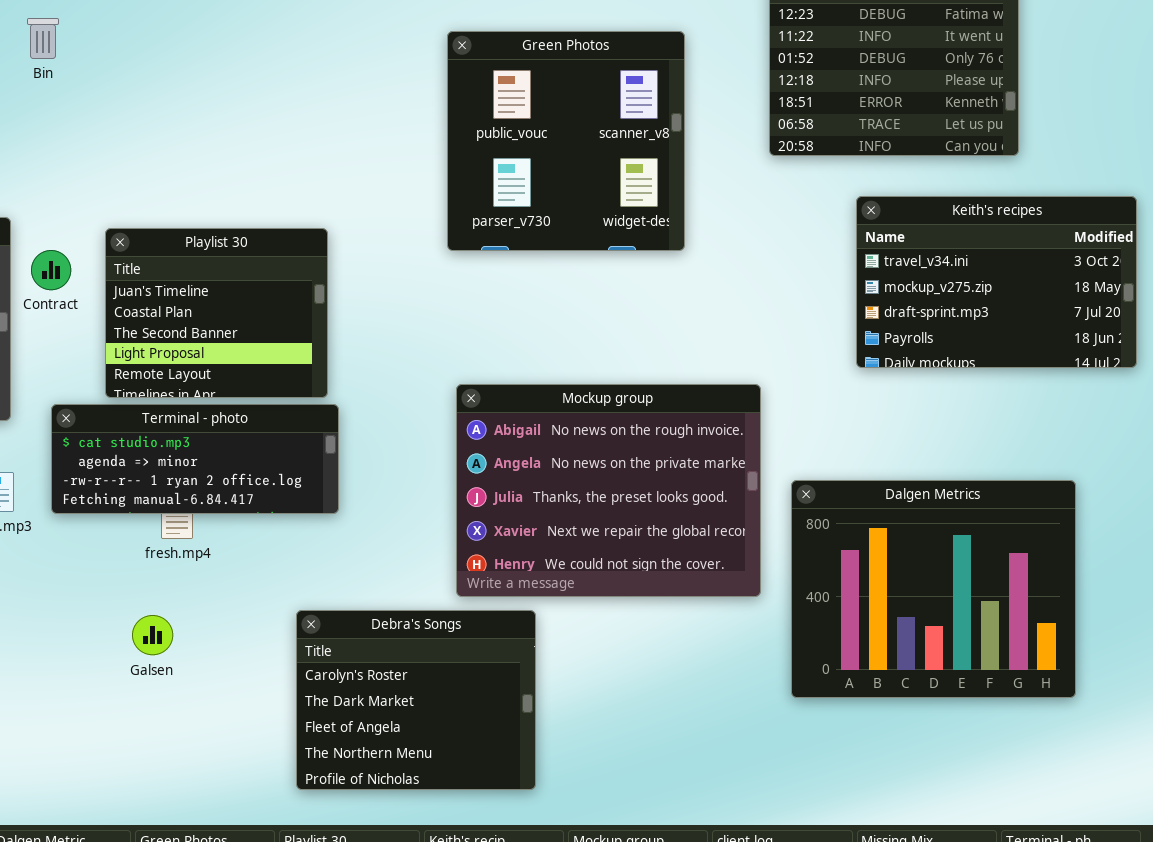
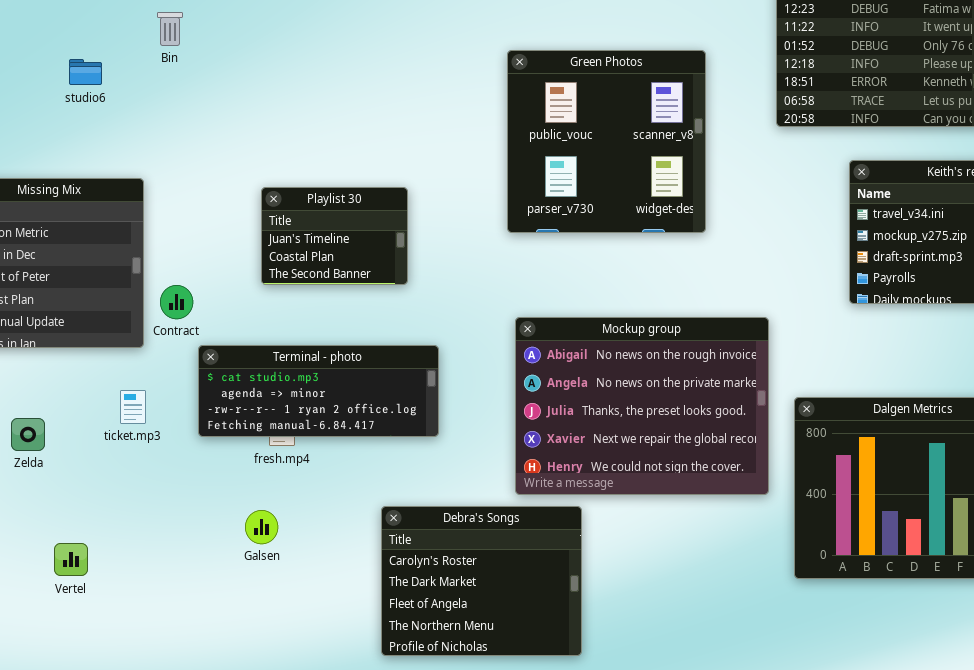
Green Photos: [447,31,685,251] -> [507,50,706,233], moved
Playlist 30: [105,228,328,398] -> [261,187,408,285], resized
Contract: [31,250,71,290] -> [160,285,193,319], moved
Terminal - photo: [51,404,339,514] -> [198,345,439,437], moved

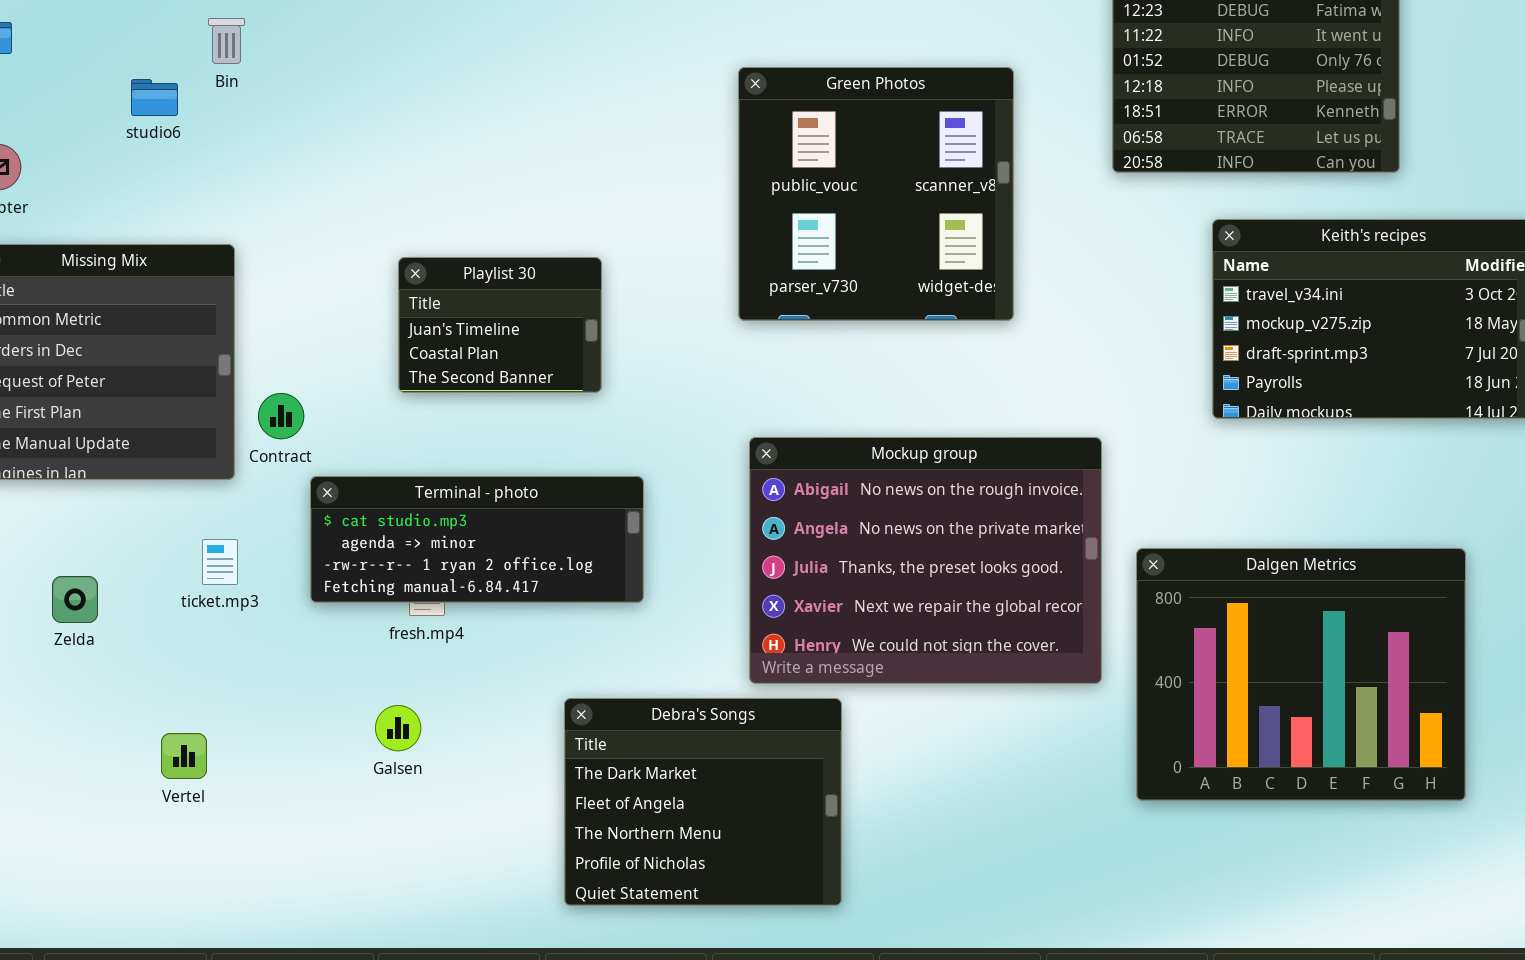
Bin: [157,12,183,46] -> [208,18,245,64], moved
Debra's Songs: [381,506,582,656] -> [564,698,842,906], scrolled down 1 row
Vertel: [54,543,88,576] -> [161,733,207,779], moved

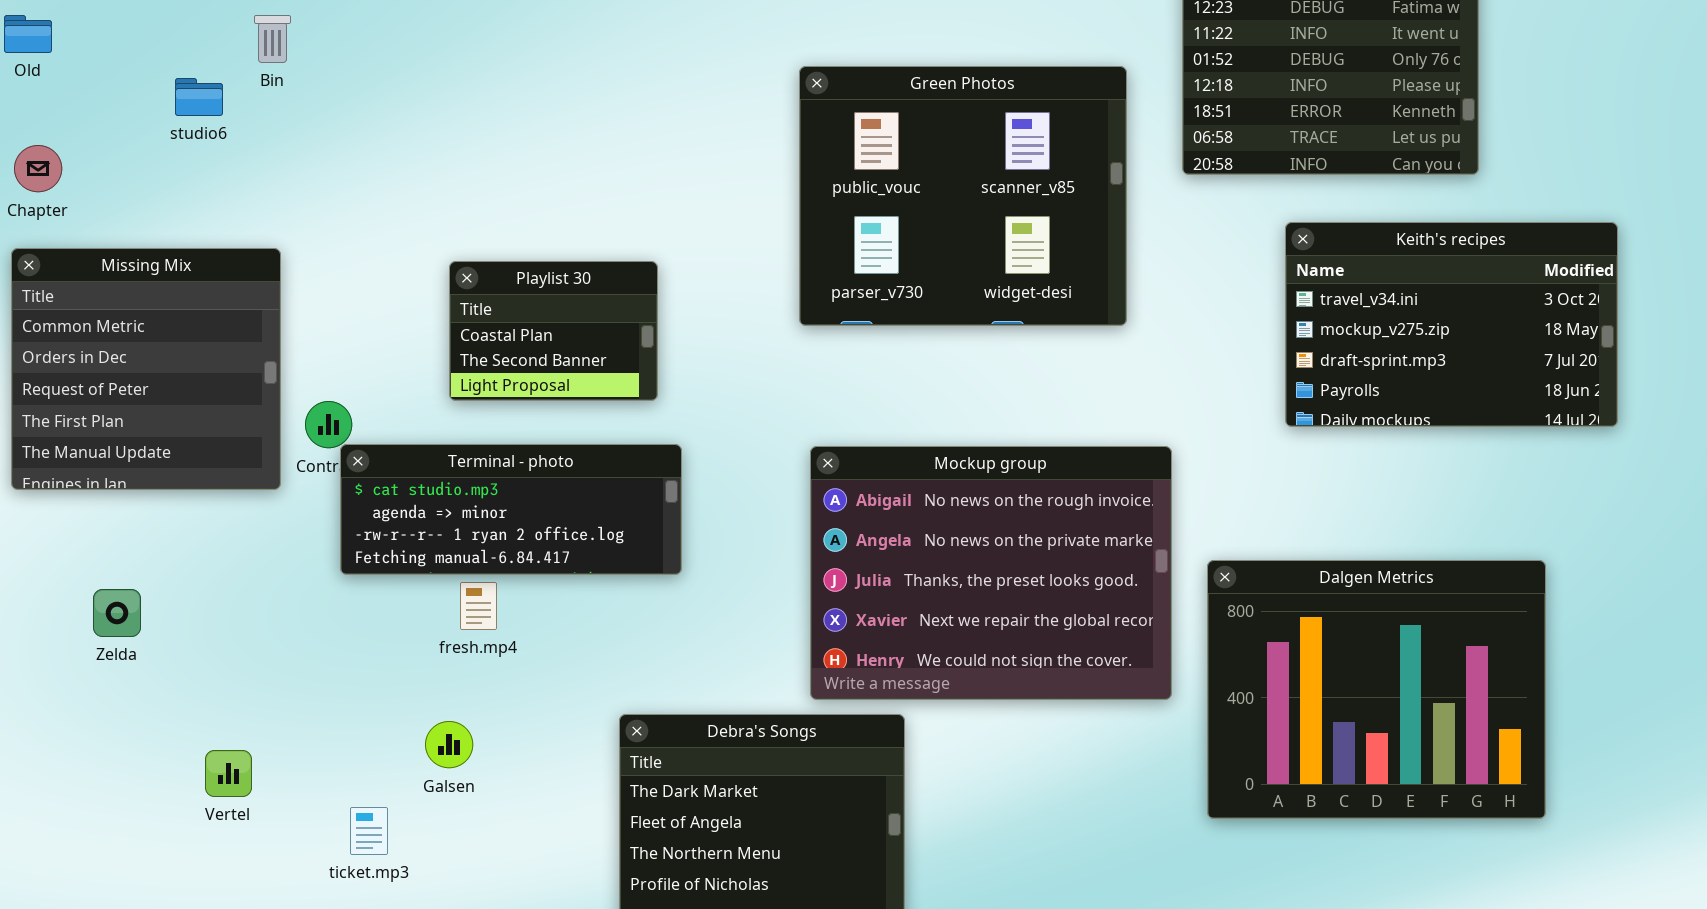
Green Photos: [738,67,1014,321] -> [799,66,1127,326], resized
Playlist 30: [398,257,602,393] -> [449,261,658,401], scrolled down 1 row
Terminal - photo: [310,476,644,603] -> [340,444,682,575], moved
ticket.mp3: [202,539,238,585] -> [350,807,388,855], moved

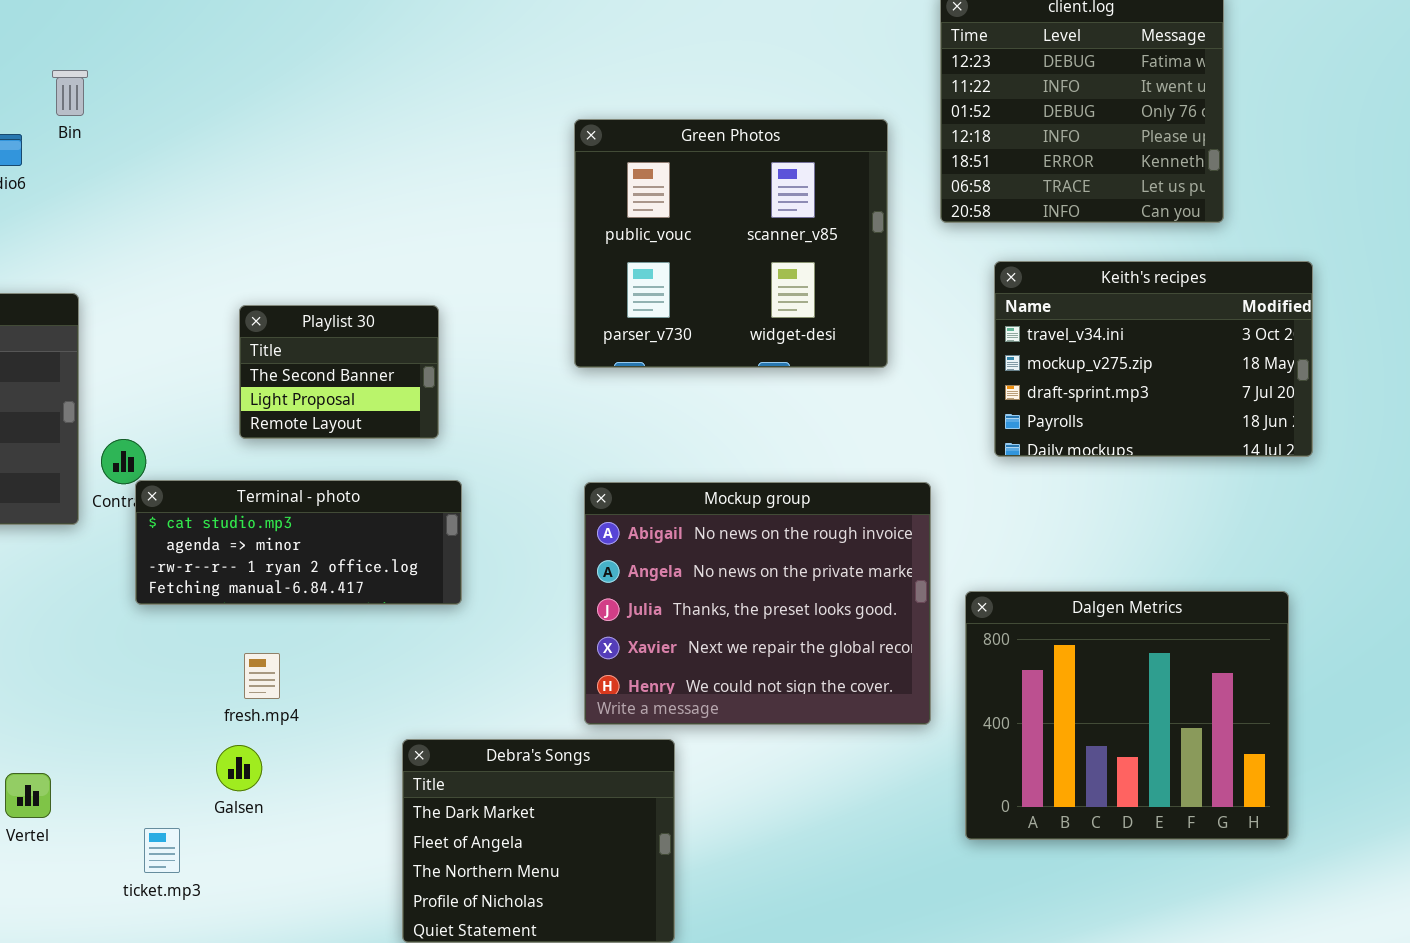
Keith's recipes: [1285,222,1618,427] -> [994,261,1313,457], moved
Playlist 30: [449,261,658,401] -> [239,305,439,439], scrolled down 1 row
fresh.mp4: [460,582,497,630] -> [244,653,280,699], moved

